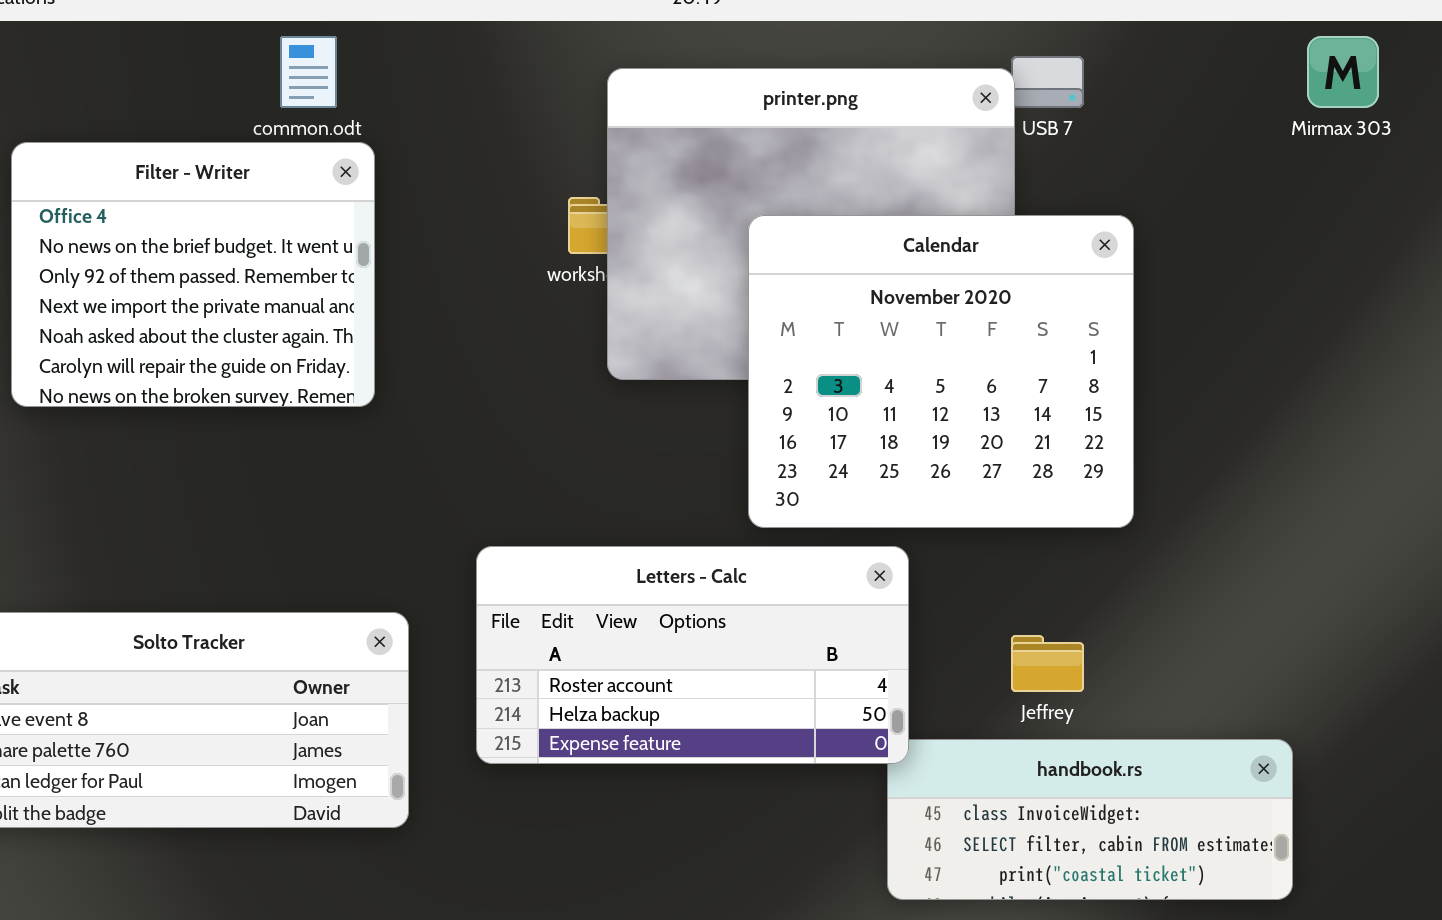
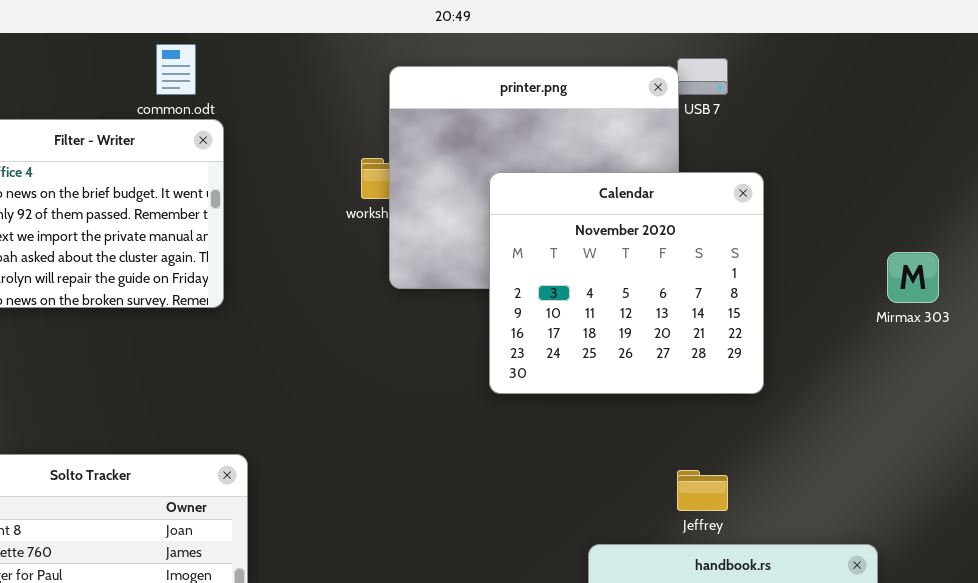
Mirmax 303: [1307,36,1379,108] -> [887,252,939,303], moved
Letters - Calc: [476,546,909,764] -> none, closed

